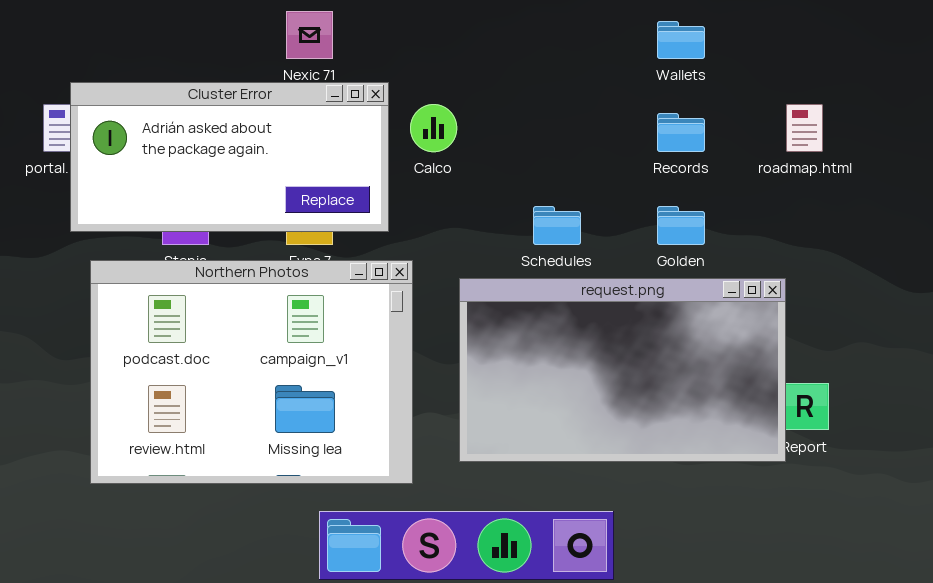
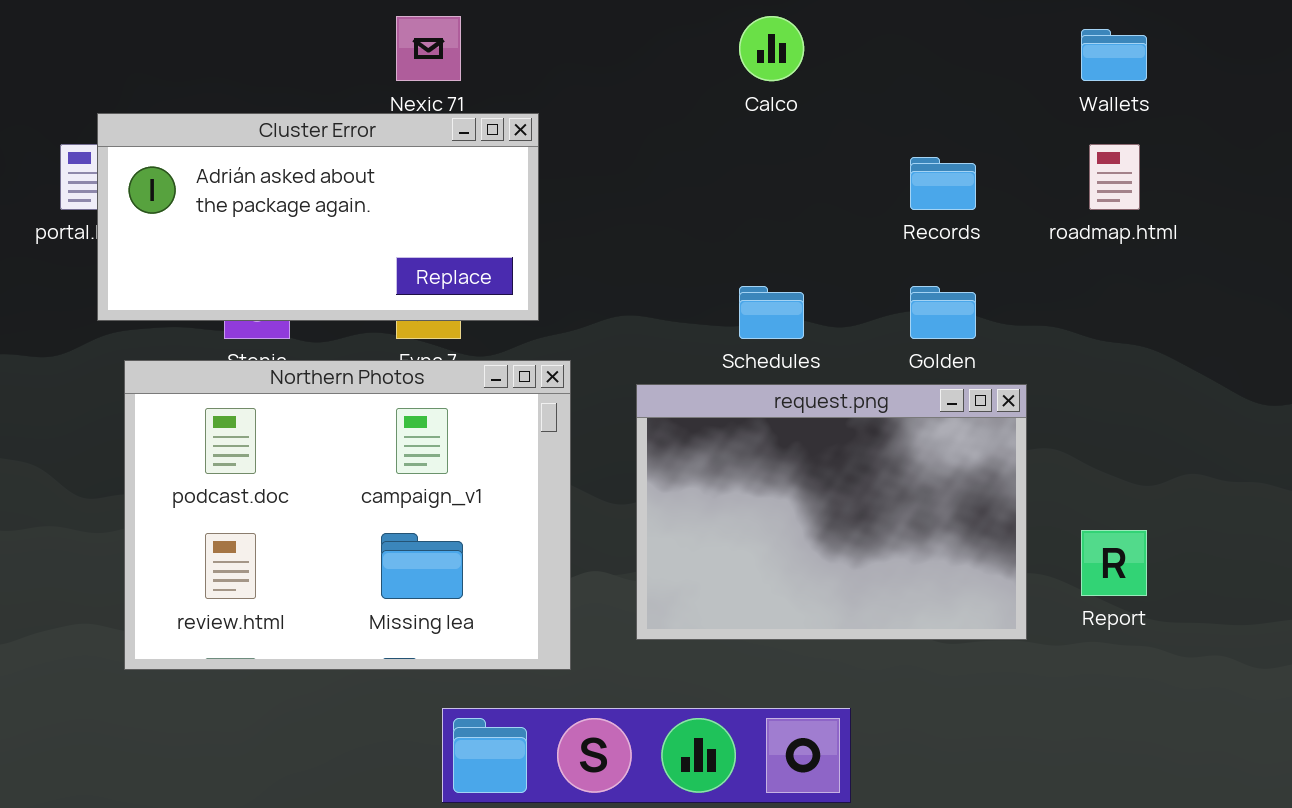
Wallets: [657,21,705,59] -> [1081,29,1147,81], moved
Calco: [410,104,457,152] -> [739,16,804,81], moved
request.png: [459,278,786,462] -> [636,384,1027,640], resized

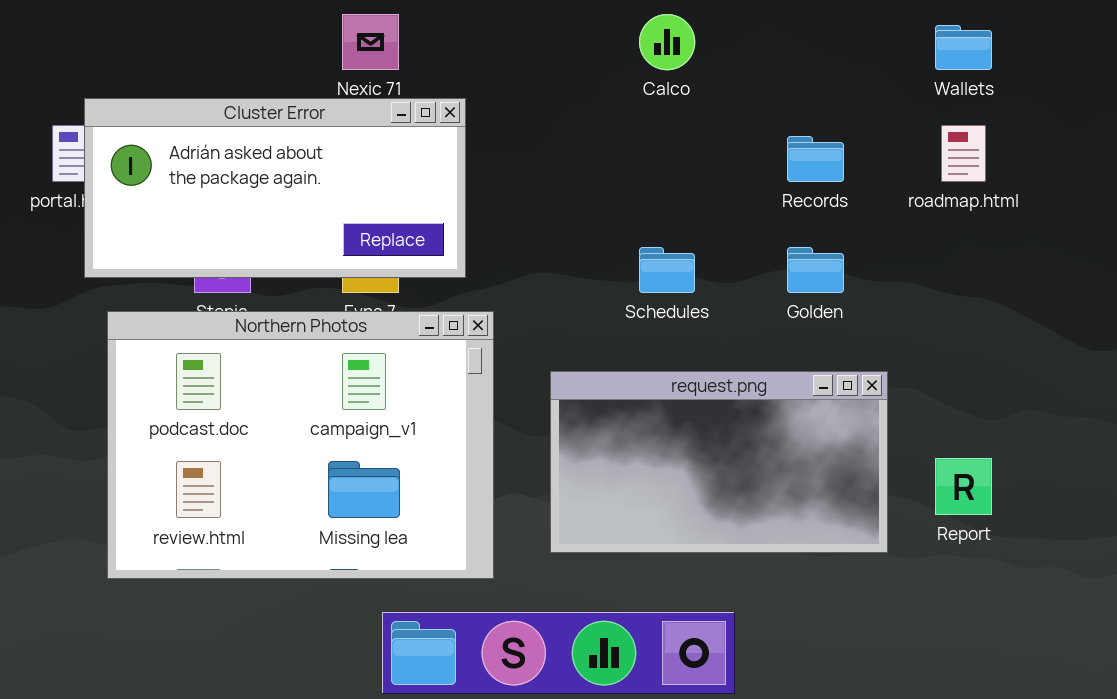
request.png: [636,384,1027,640] -> [550,371,888,553], resized

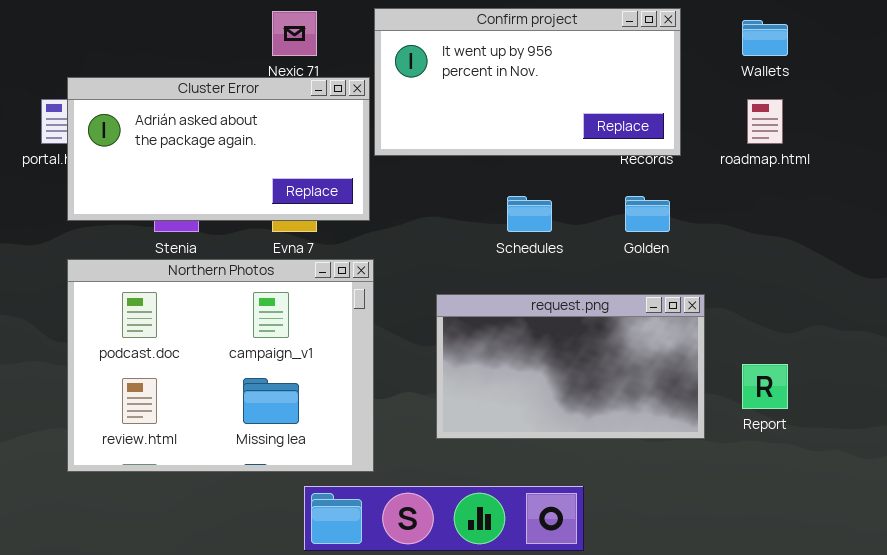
Confirm project: none -> [374,8,681,156], opened
Northern Photos: [107,311,494,579] -> [67,259,374,472], moved

